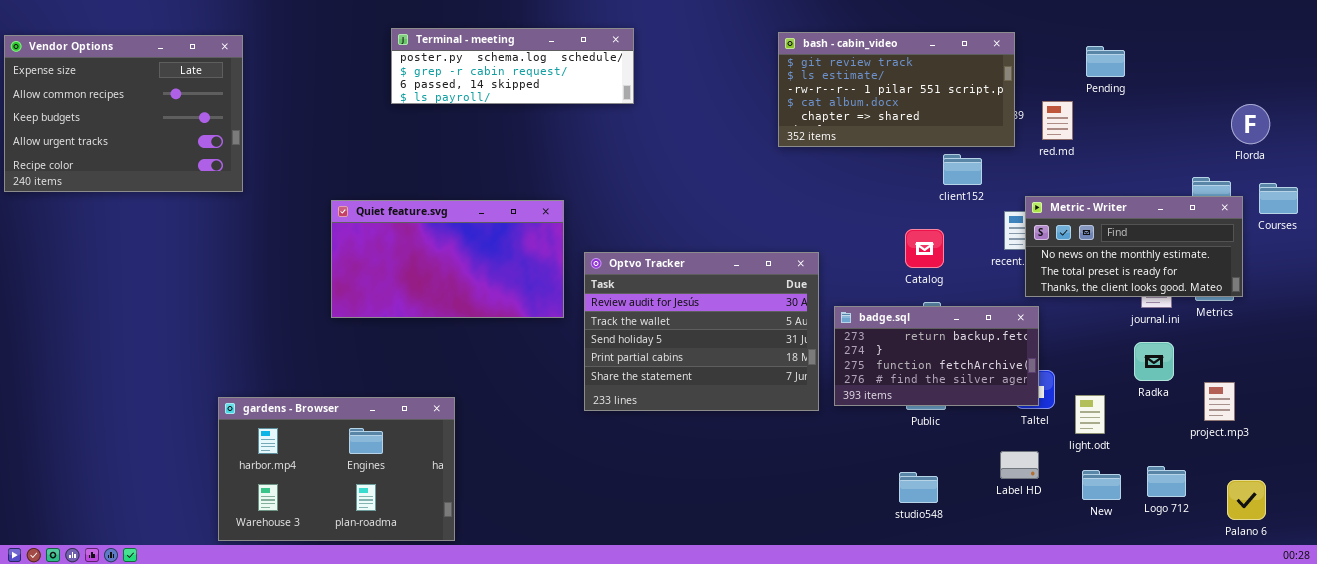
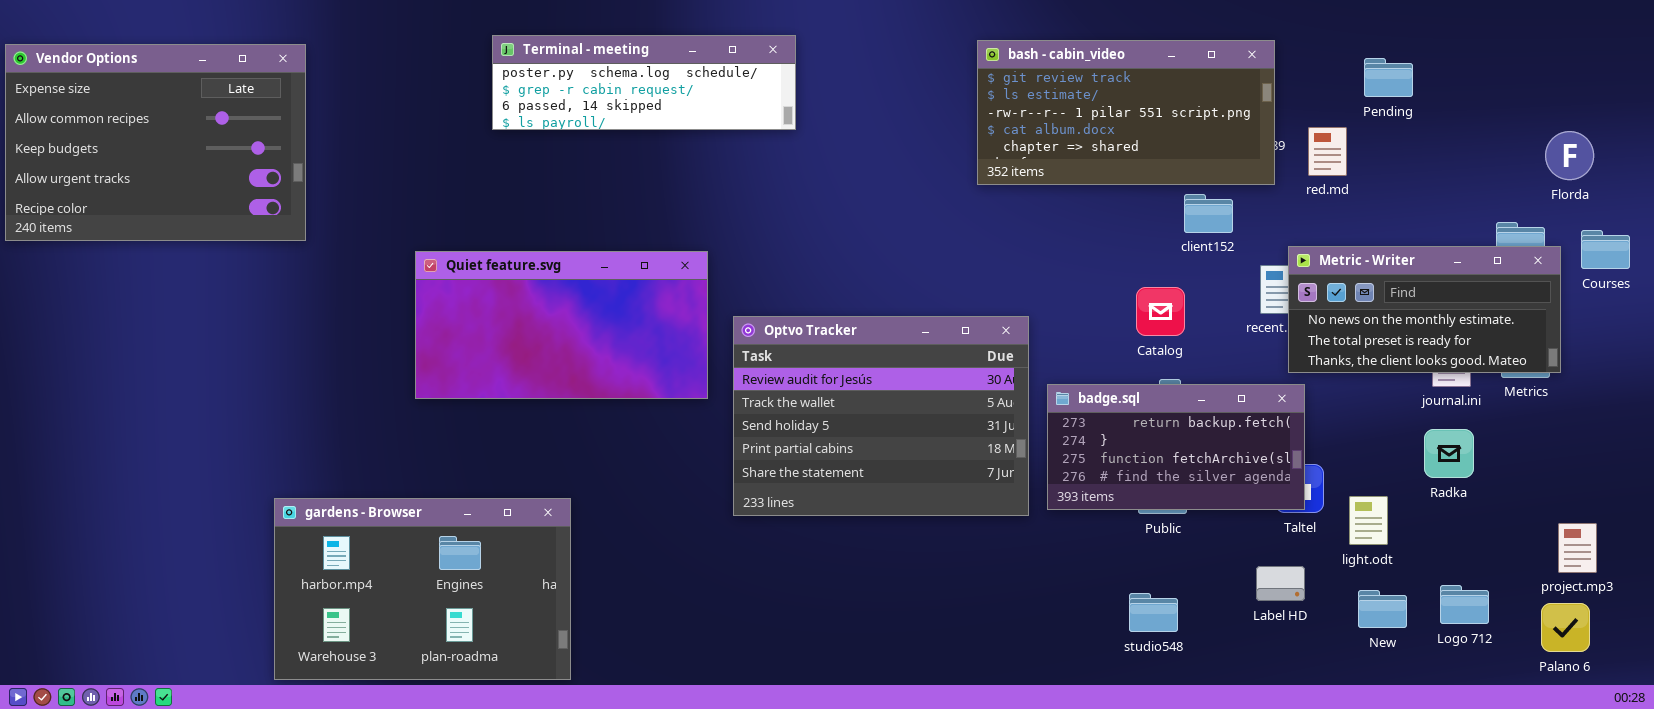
project.mp3: [1204,382,1235,421] -> [1558,523,1597,573], moved

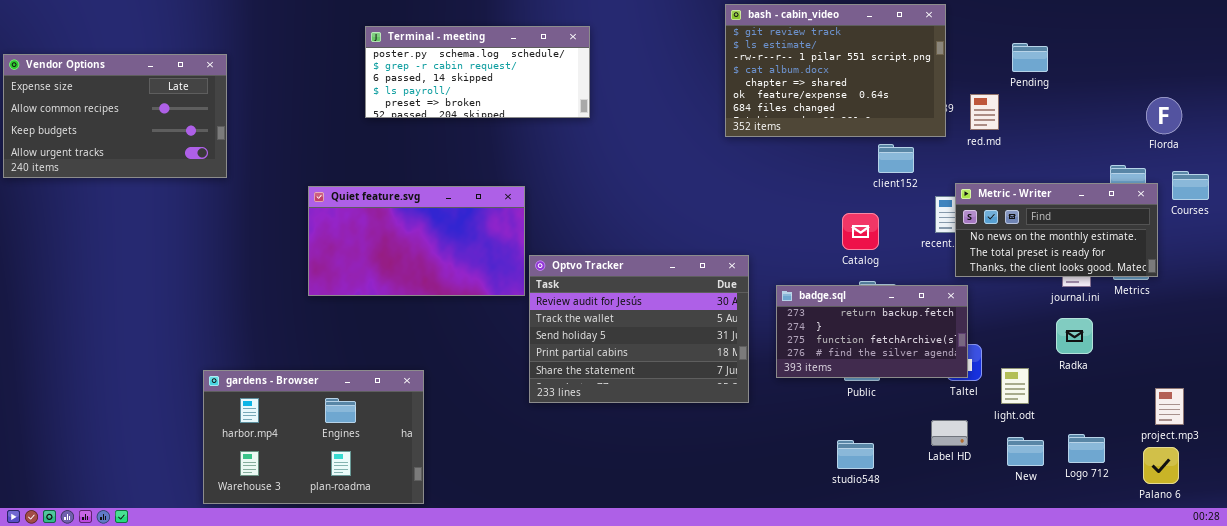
Terminal - meeting: [492,35,796,130] -> [365,26,590,118], resized
bash - cabin_video: [977,40,1275,185] -> [725,4,946,137], resized
Vendor Options: [5,44,306,241] -> [3,54,227,178], resized
Optvo Tracker: [733,316,1029,516] -> [529,255,749,403], moved

